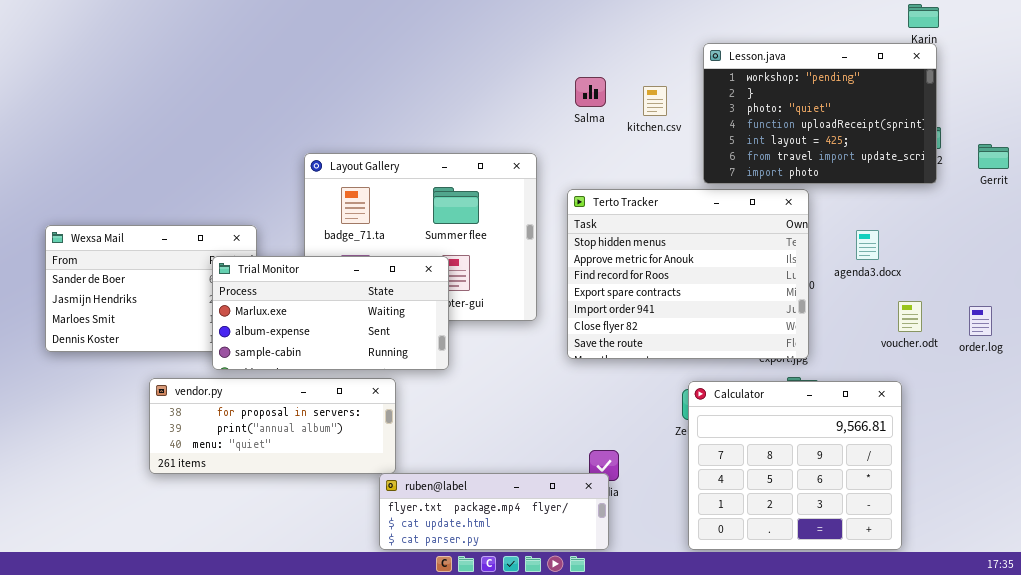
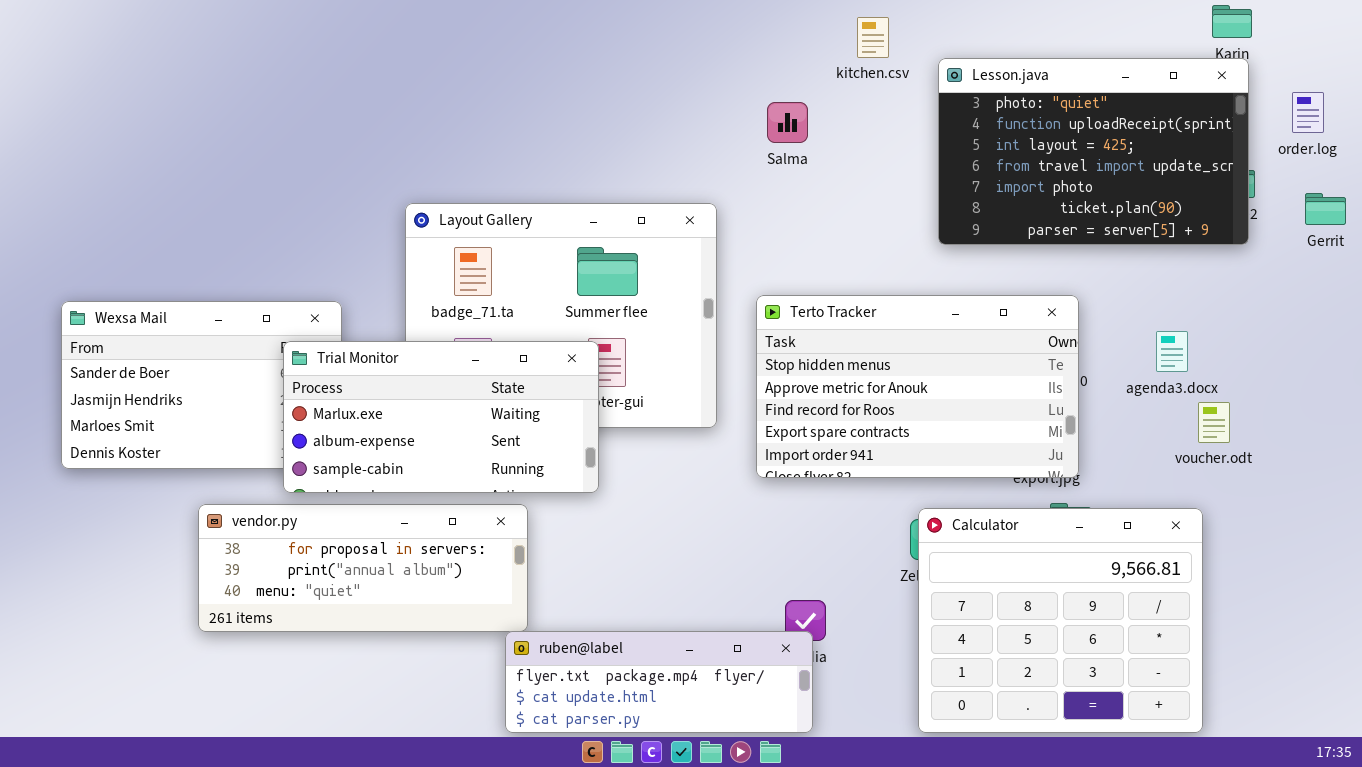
Lesson.java: [703,43,937,184] -> [938,58,1249,245], scrolled down 2 rows
kitchen.csv: [643,86,667,116] -> [857,17,889,58], moved
Terto Tracker: [567,189,809,359] -> [756,295,1079,478], resized
agenda3.docx: [856,230,879,260] -> [1156,331,1188,372], moved
order.log: [969,306,992,336] -> [1292,92,1324,133], moved

